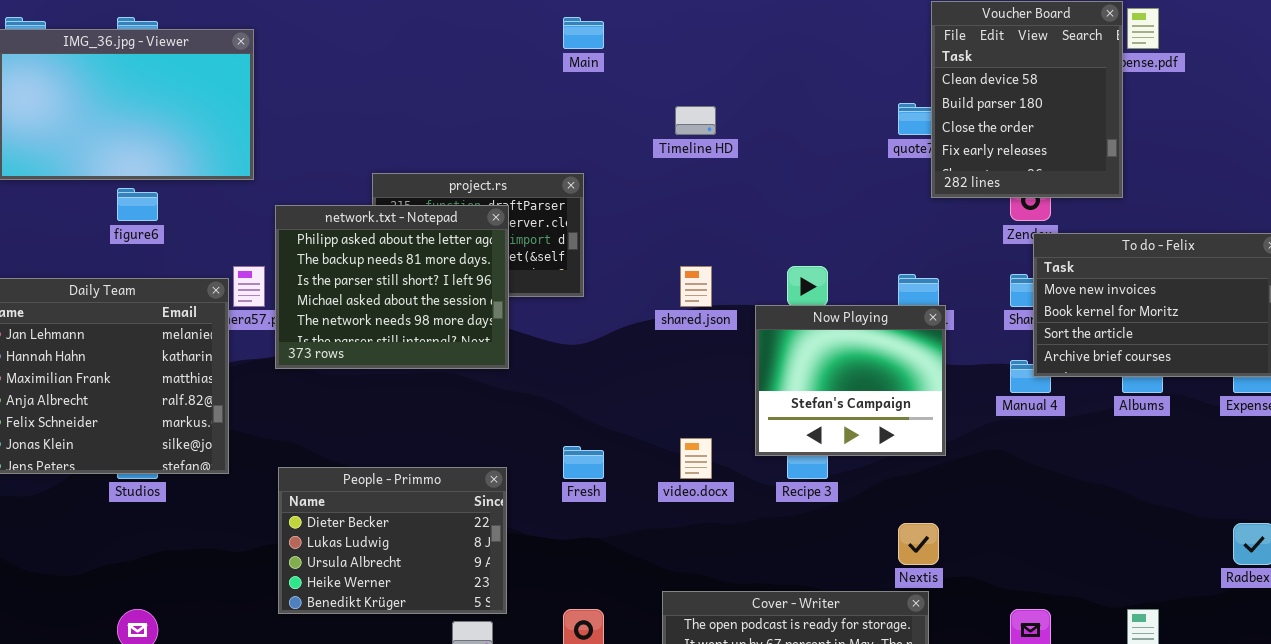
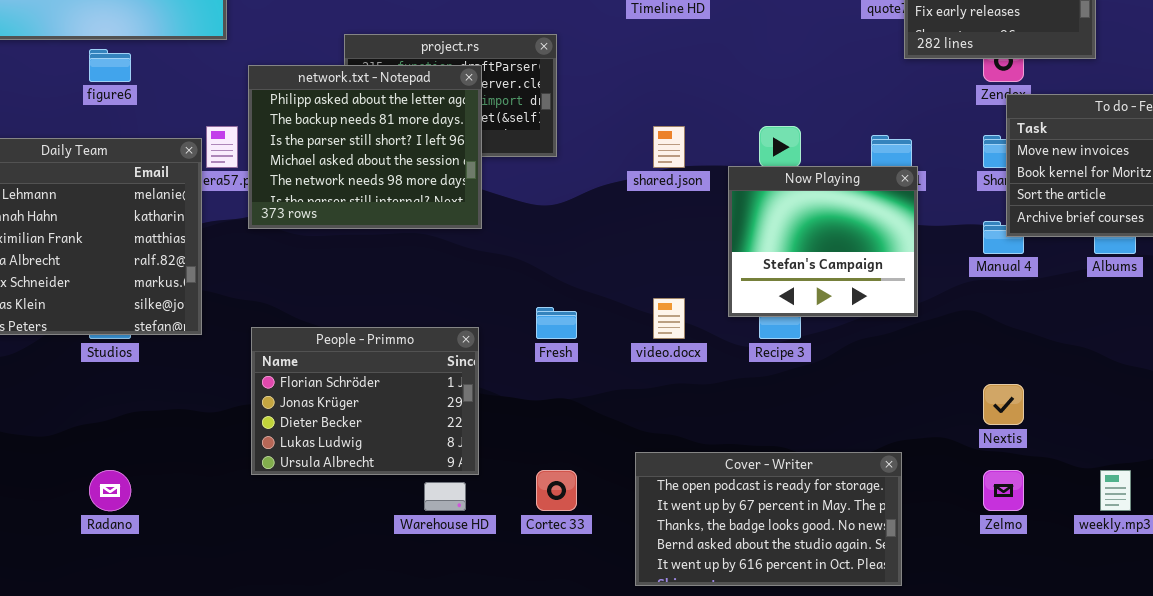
People - Primmo: [278,467,507,614] -> [251,327,479,475], scrolled up 2 rows
Nextis: [898,523,939,565] -> [983,384,1024,425], moved

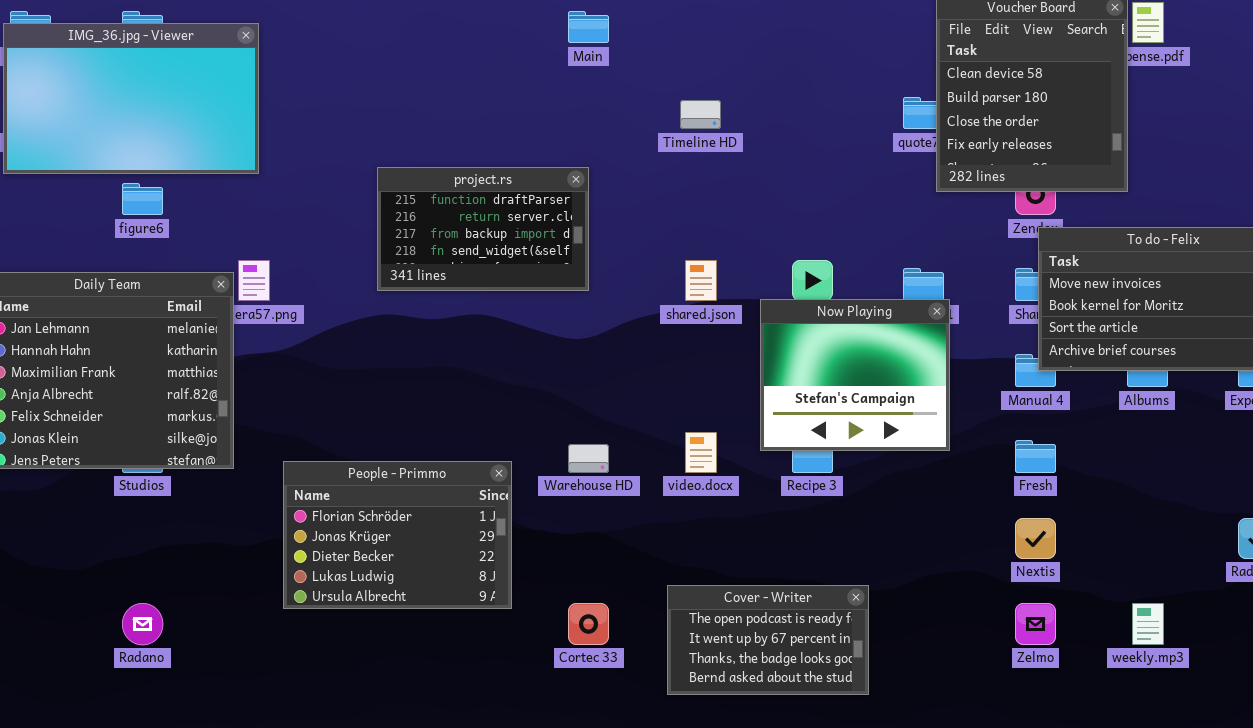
network.txt - Notepad: [248,65,482,229] -> none, closed
Fresh: [536,307,577,339] -> [1015,440,1056,473], moved
Cover - Writer: [635,452,902,586] -> [667,585,869,695], resized
Warehouse HD: [424,482,466,511] -> [568,444,609,473], moved

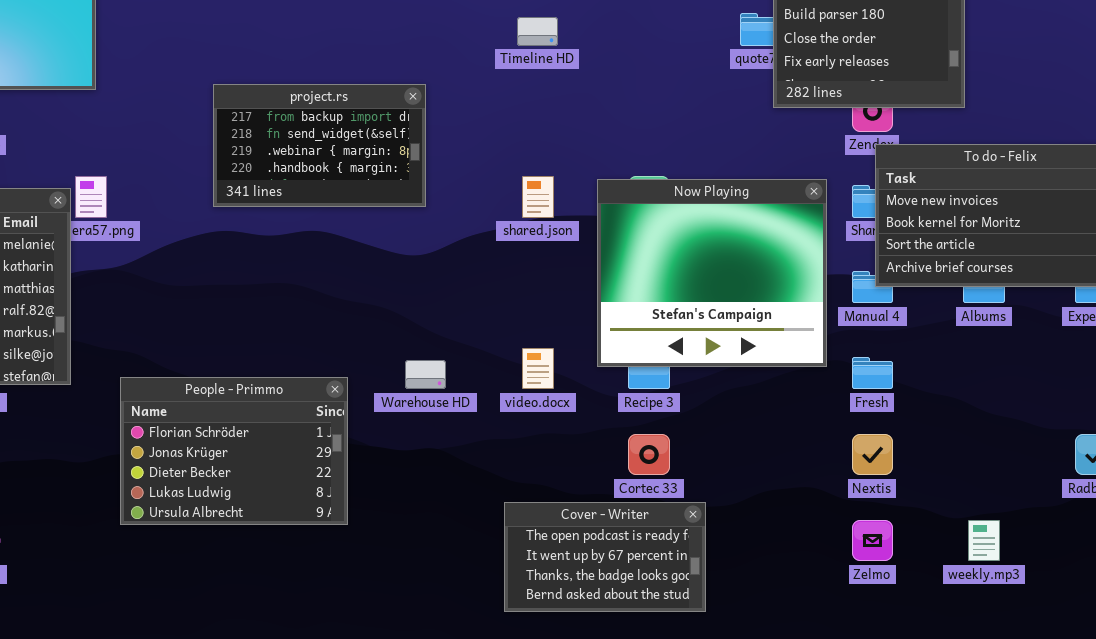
project.rs: [377,167,589,291] -> [213,84,426,207], scrolled down 2 rows
Now Playing: [760,299,950,451] -> [597,179,827,367], resized
Cortec 33: [568,603,609,645] -> [628,434,670,475], moved

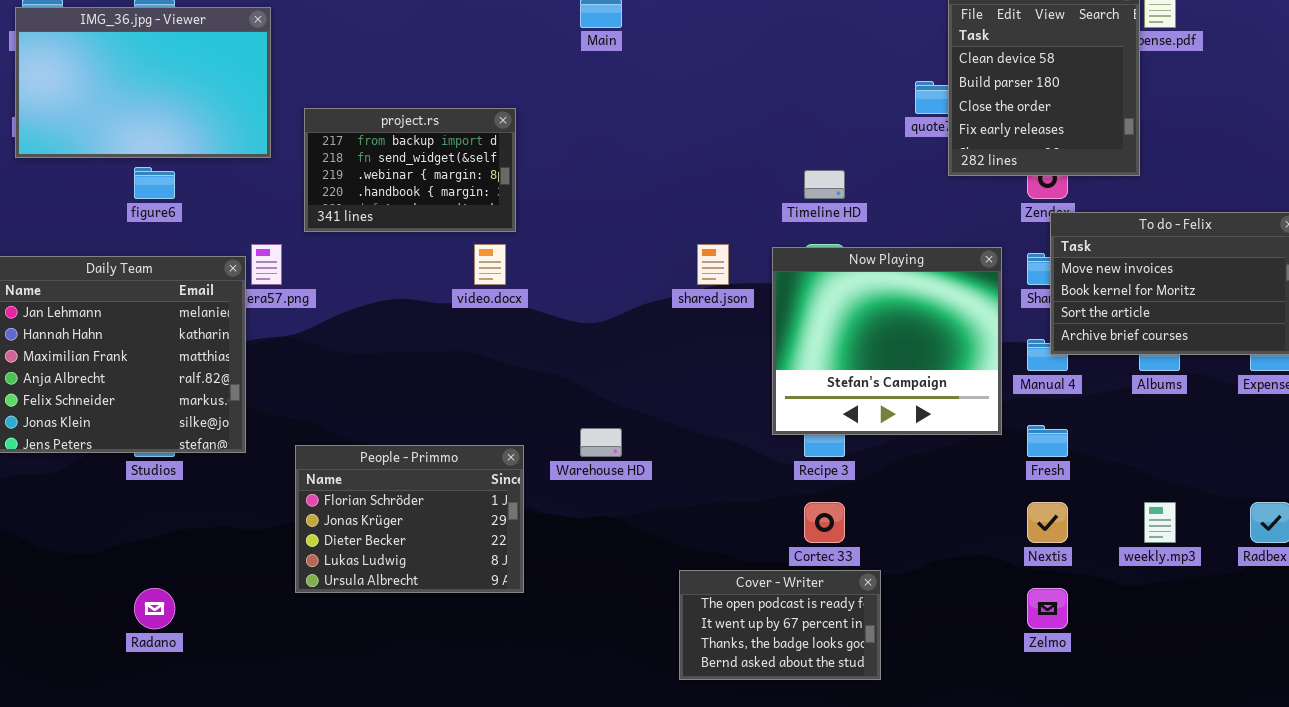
Timeline HD: [517,17,558,46] -> [804,170,845,199], moved
project.rs: [213,84,426,207] -> [304,108,516,232], moved
video.docx: [522,348,554,389] -> [474,244,506,285], moved
weekly.mp3: [968,520,1000,561] -> [1144,502,1176,543], moved

